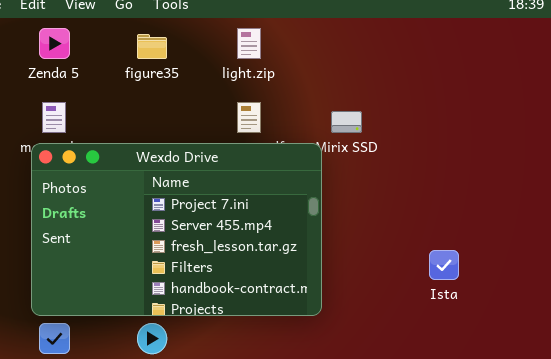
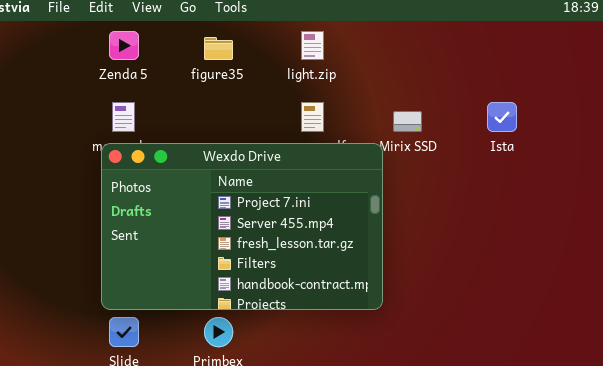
Ista: [429,250,459,280] -> [487,102,517,132], moved

